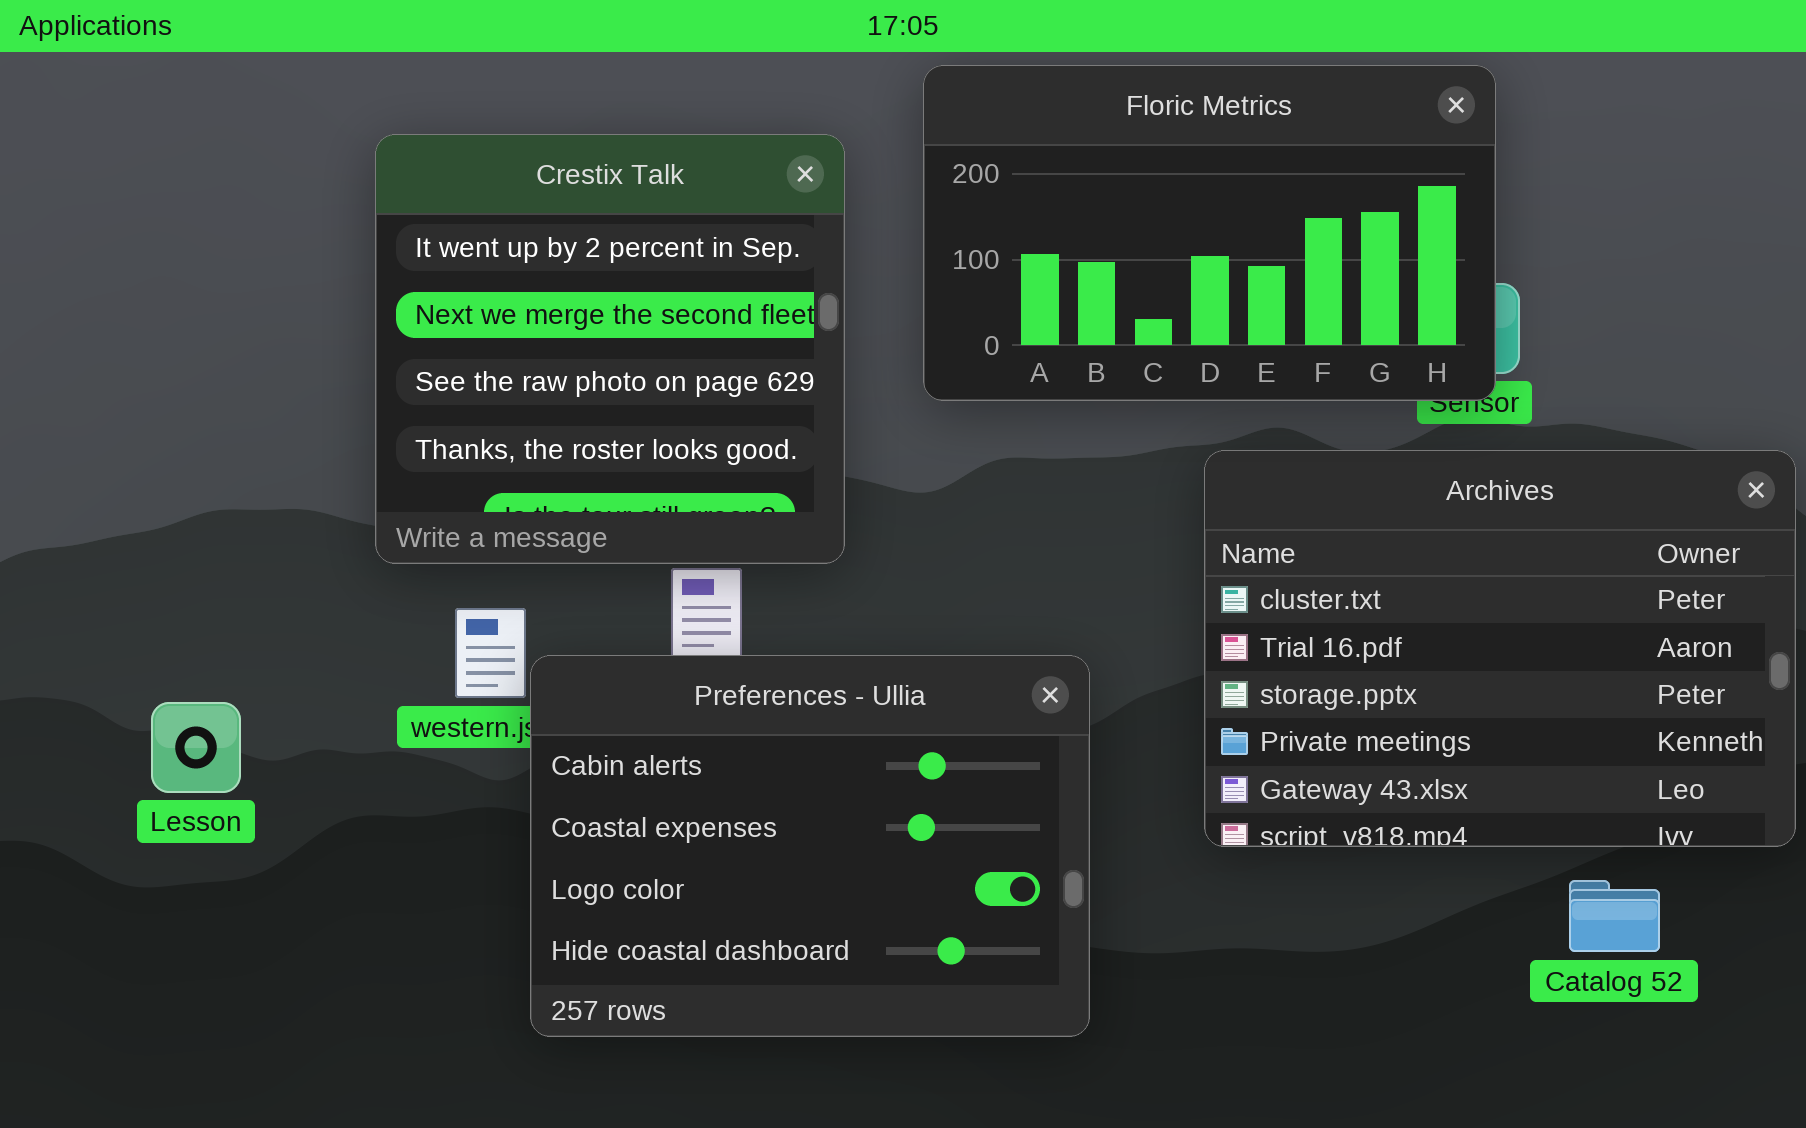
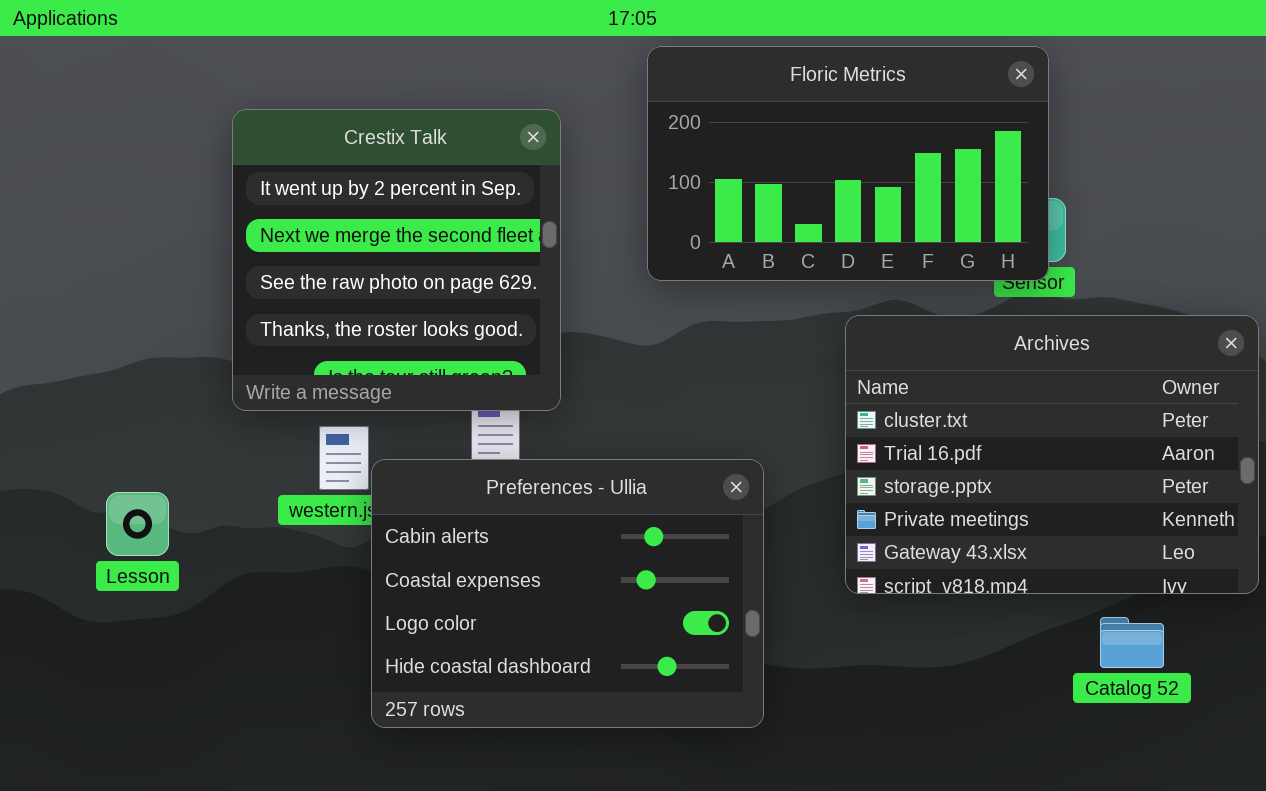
Crestix Talk: [375,134,845,564] -> [232,109,561,411], moved

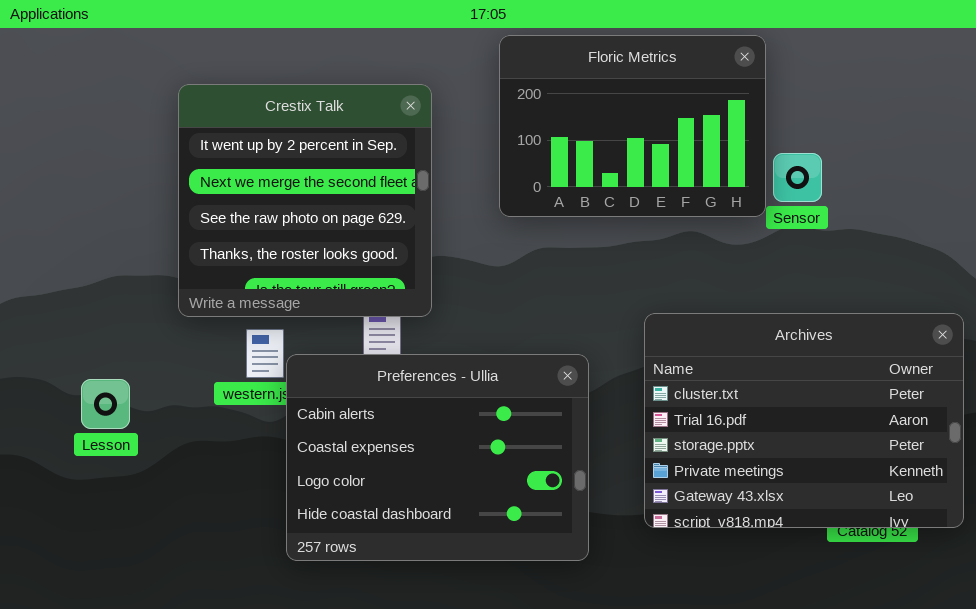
Floric Metrics: [647,46,1049,281] -> [499,35,766,217], resized
Archives: [845,315,1259,594] -> [644,313,964,528], moved

